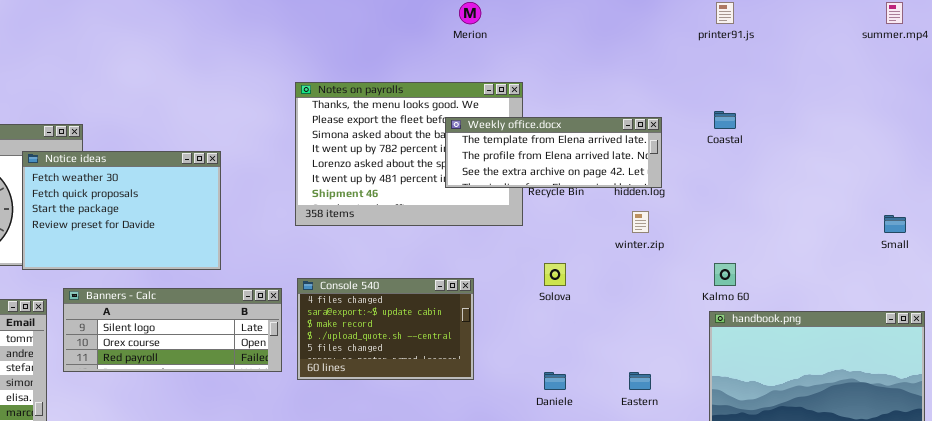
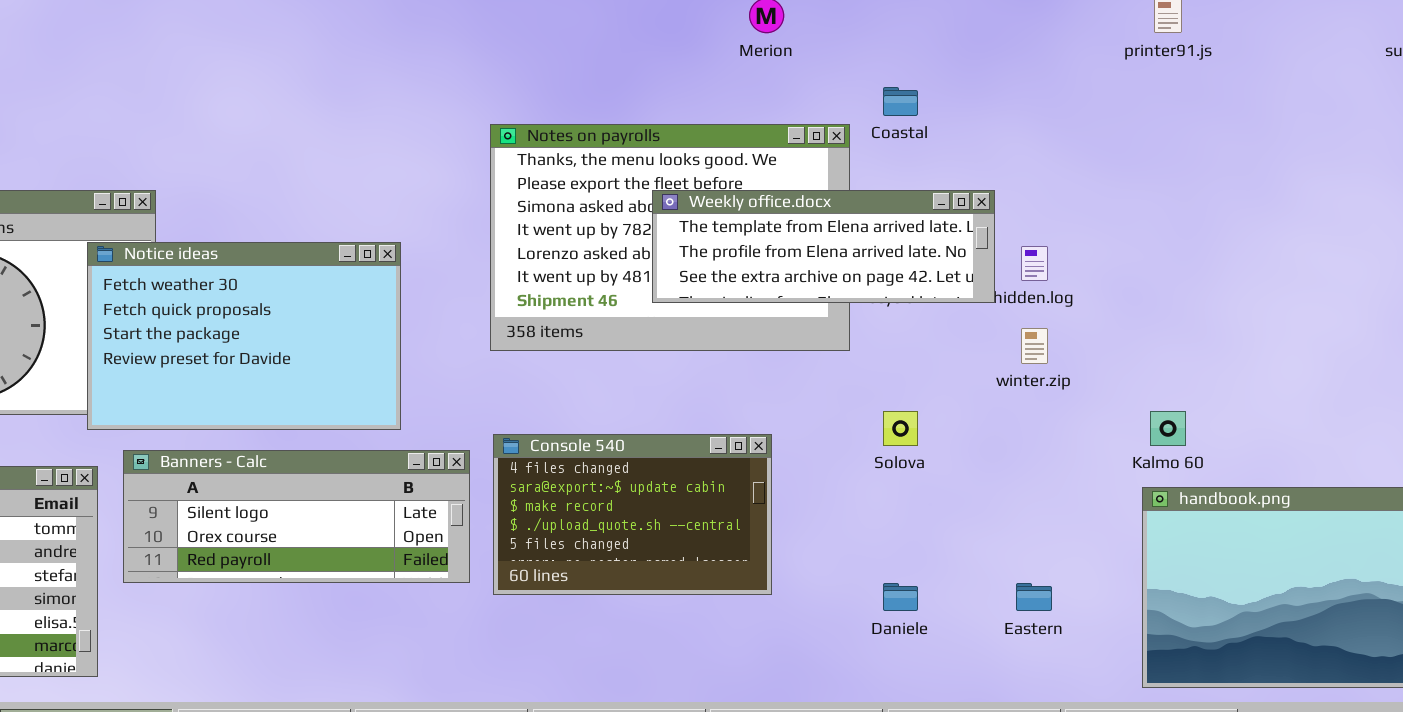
Coastal: [714,111,736,129] -> [883,87,918,116], moved
Weekly office.docx: [445,117,662,188] -> [652,190,995,303], moved
Notice ideas: [22,151,221,270] -> [87,242,401,430], moved

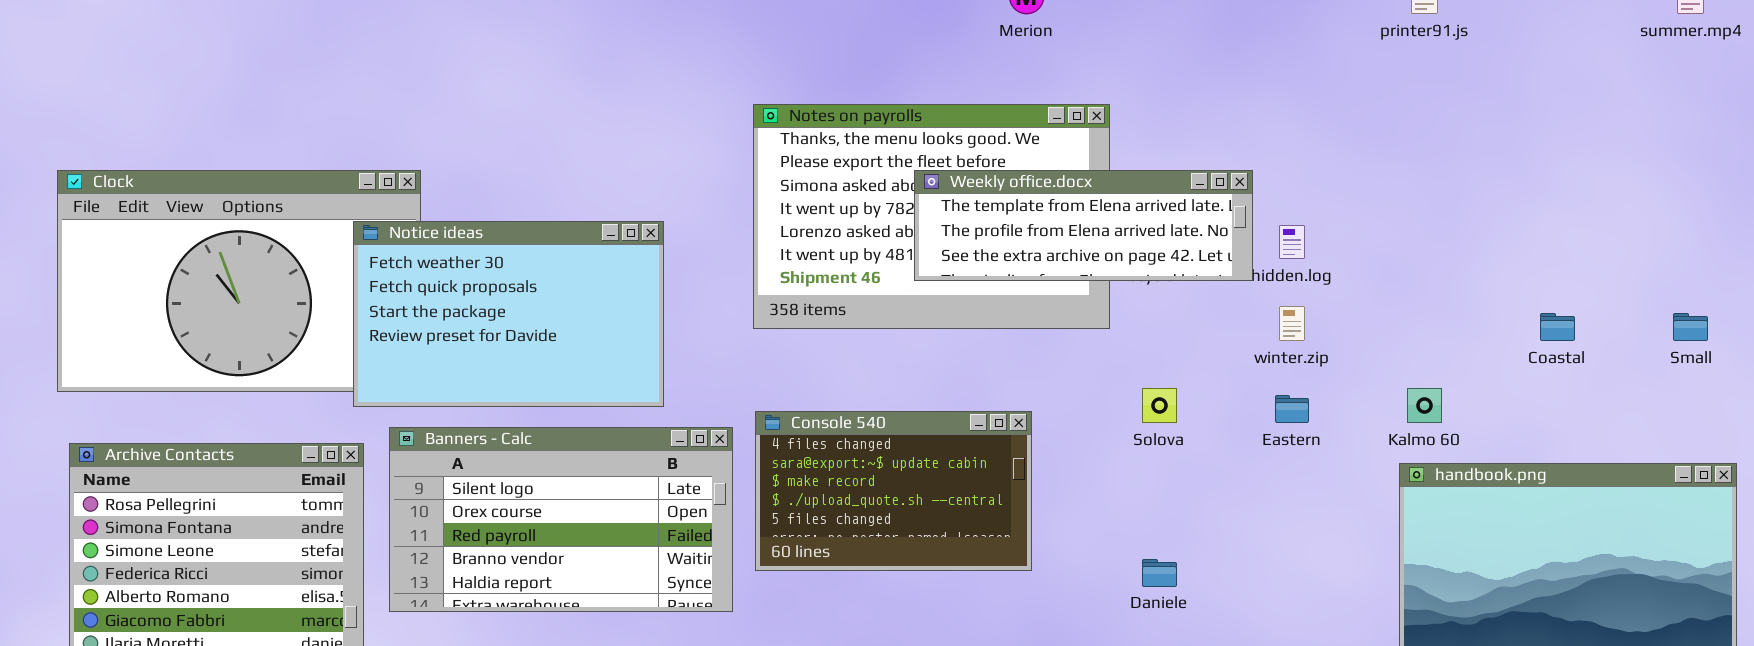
Coastal: [883,87,918,116] -> [1540,313,1575,341], moved
Banners - Calc: [123,450,470,583] -> [389,427,733,612], resized
Eastern: [1016,583,1052,611] -> [1275,395,1309,423], moved

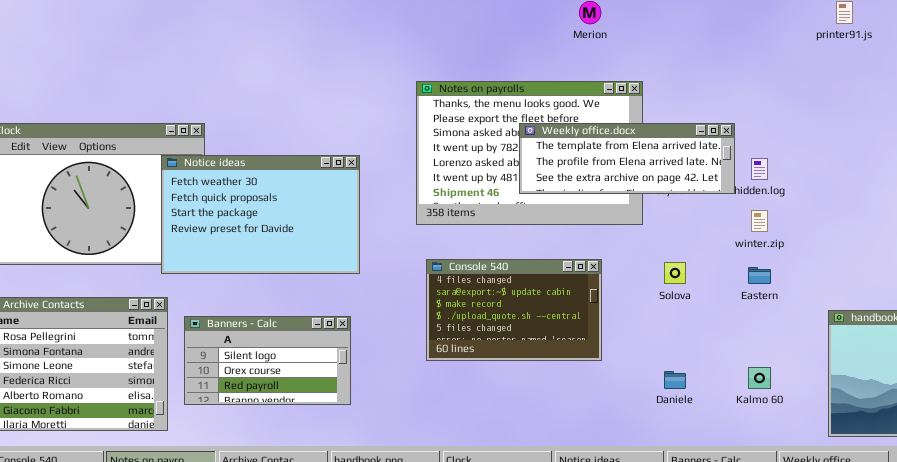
Kalmo 60: [1407,388,1442,423] -> [748,367,771,389], moved
Console 540: [755,411,1032,571] -> [426,259,602,361], moved
Banners - Calc: [389,427,733,612] -> [184,316,351,405], resized

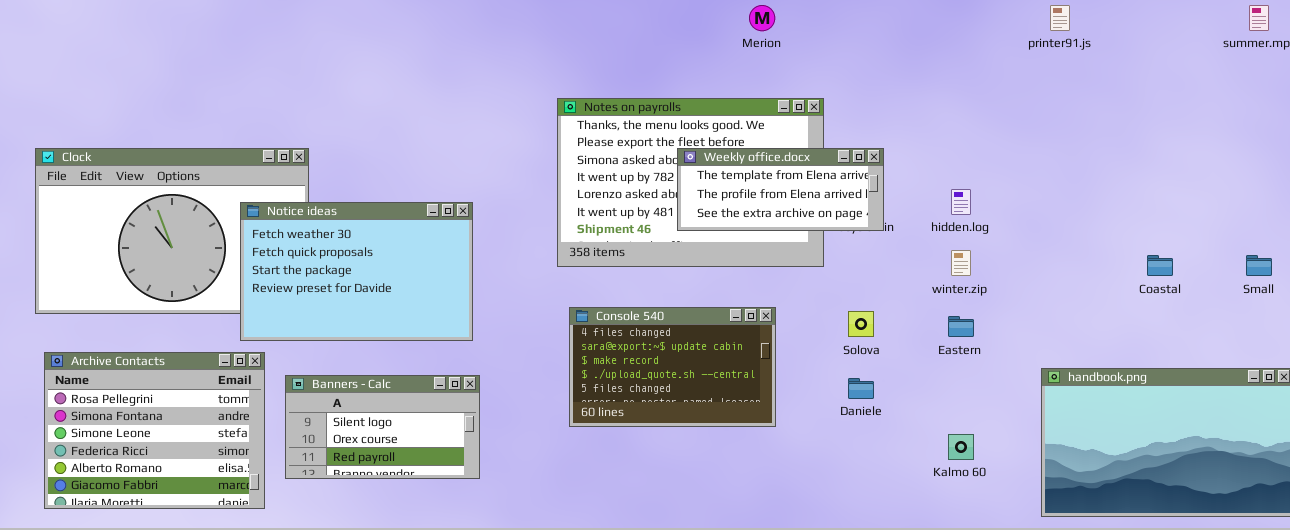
Weekly office.docx: [519,123,735,194] -> [677,148,884,231], resized
Notice ideas: [161,155,360,274] -> [240,202,473,341], moved
Daniele: [664,371,686,389] -> [848,378,874,399], moved

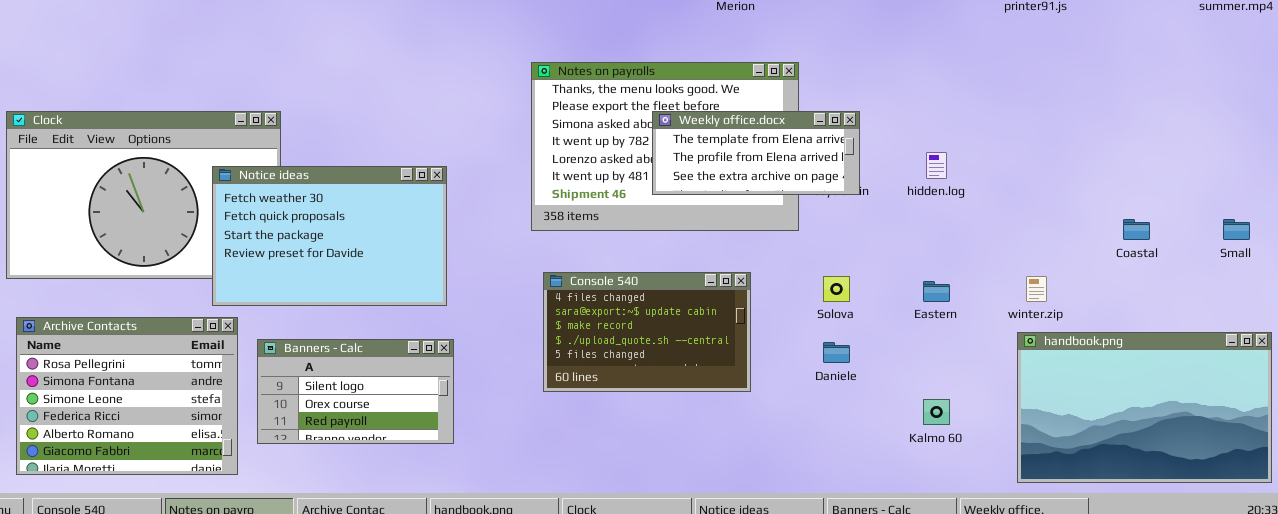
winter.zip: [951,250,971,276] -> [1026,276,1047,302], moved

